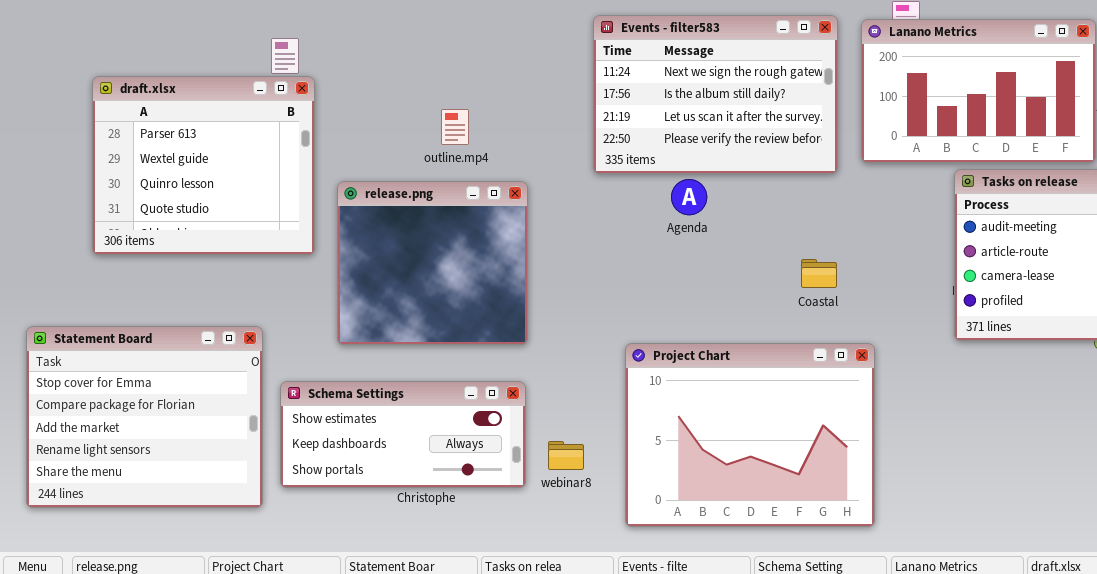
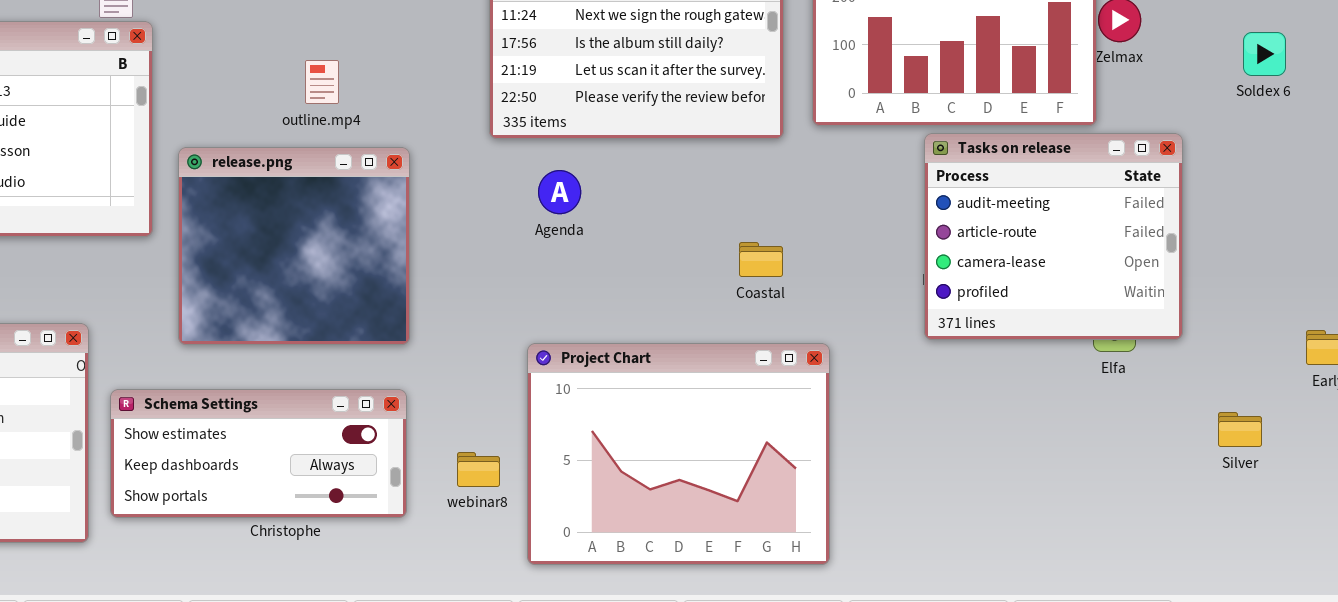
Agenda: [671,179,707,215] -> [538,170,581,214], moved
webinar8: [548,441,584,470] -> [457,452,500,487], moved

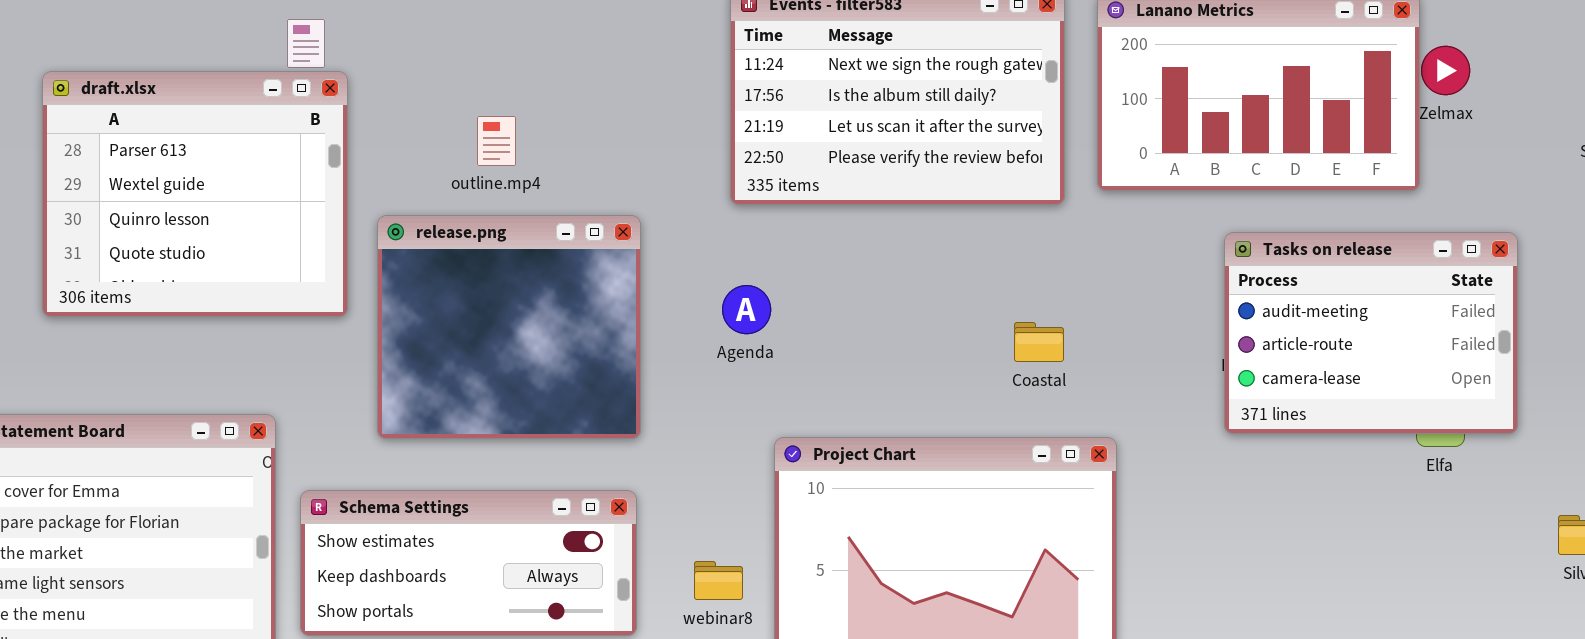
outline.mp4: [305,60,339,104] -> [477,116,516,166], moved
Tasks on release: [924,133,1183,340] -> [1224,232,1518,434], resized
Agenda: [538,170,581,214] -> [722,285,771,334], moved

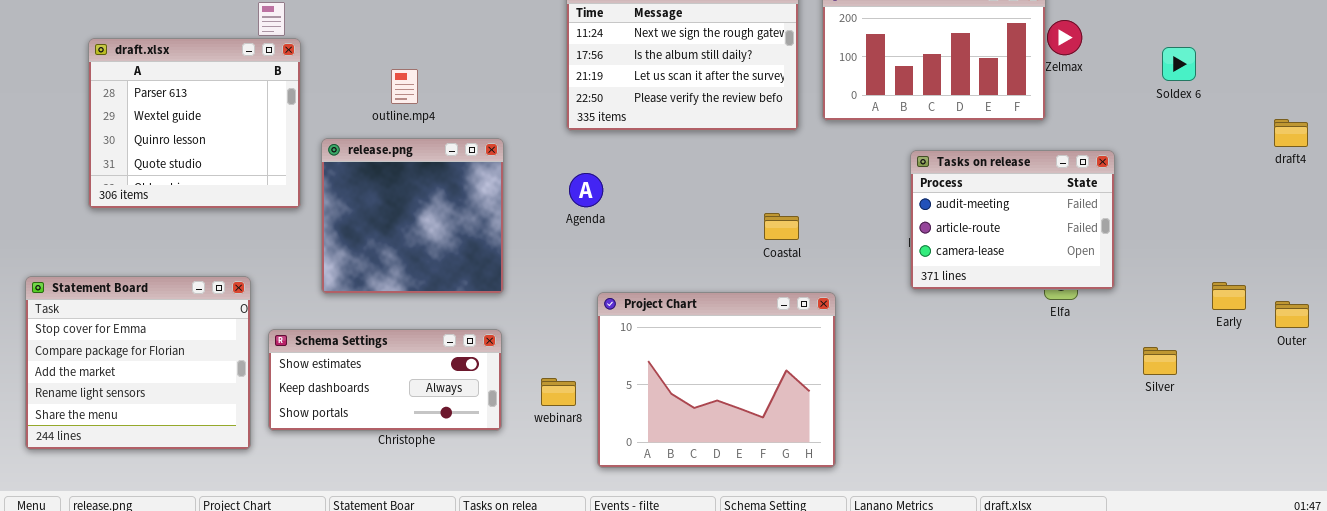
Agenda: [722,285,771,334] -> [569,173,603,207], moved

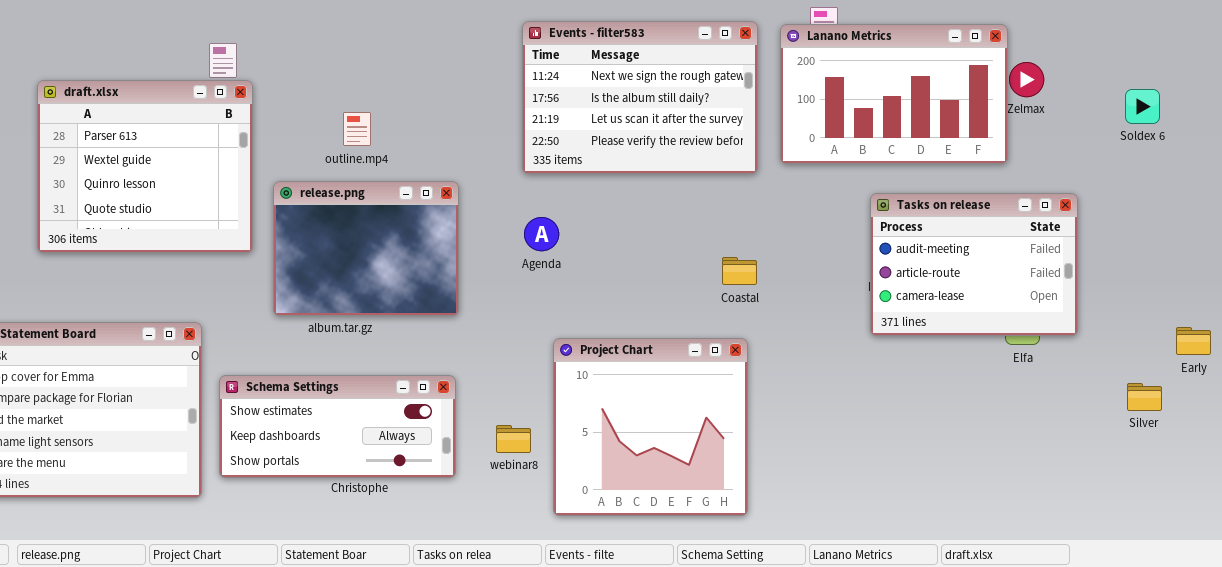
release.png: [321,138,504,294] -> [273,181,459,316], resized
Project Chart: [597,292,836,468] -> [553,338,748,516], resized
Silver: [1143,347,1177,375] -> [1127,383,1162,411], moved

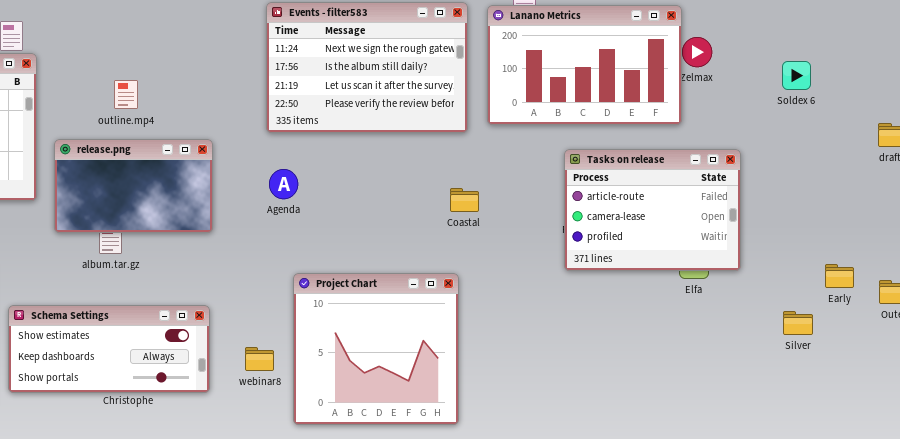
release.png: [273,181,459,316] -> [54,139,213,233], resized
Tasks on release: [870,193,1078,336] -> [564,149,741,271], scrolled down 1 row
Coastal: [722,257,757,285] -> [450,188,479,212], moved

